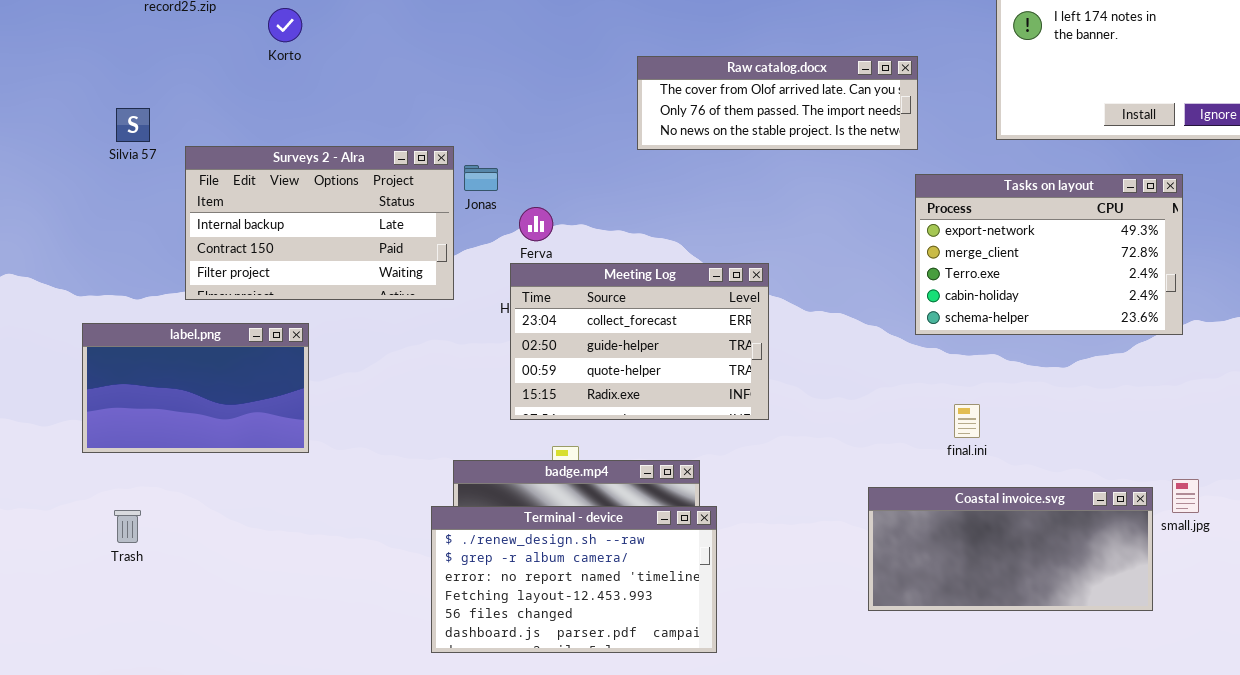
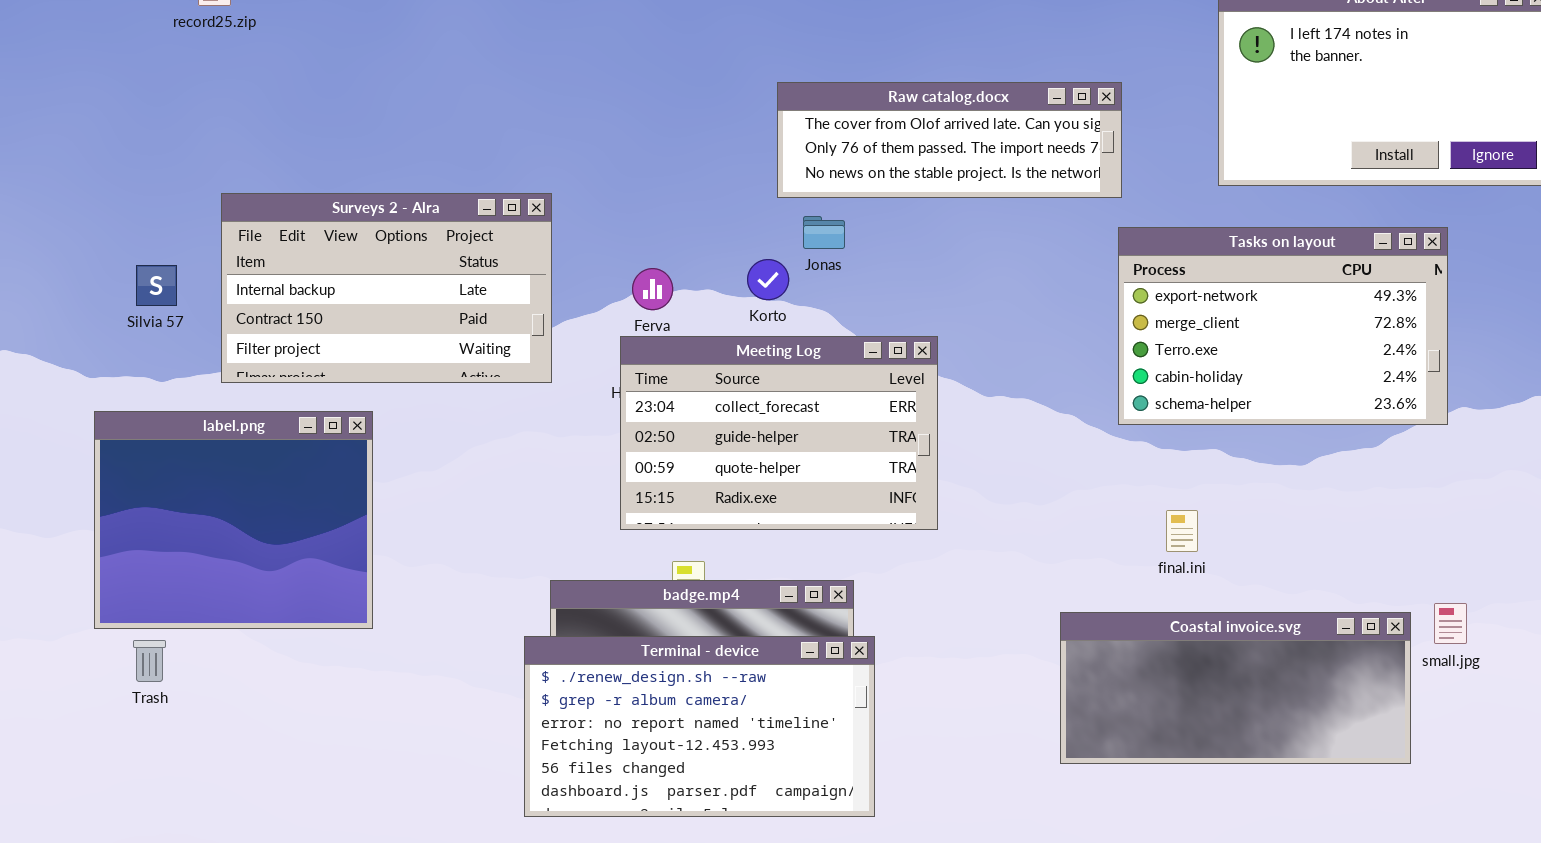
Korto: [268,8,302,42] -> [747,259,789,300], moved
Silvia 57: [116,108,150,142] -> [136,265,177,306], moved
Jonas: [464,165,498,191] -> [803,216,845,249], moved
label.png: [82,323,309,453] -> [94,411,373,629], resized

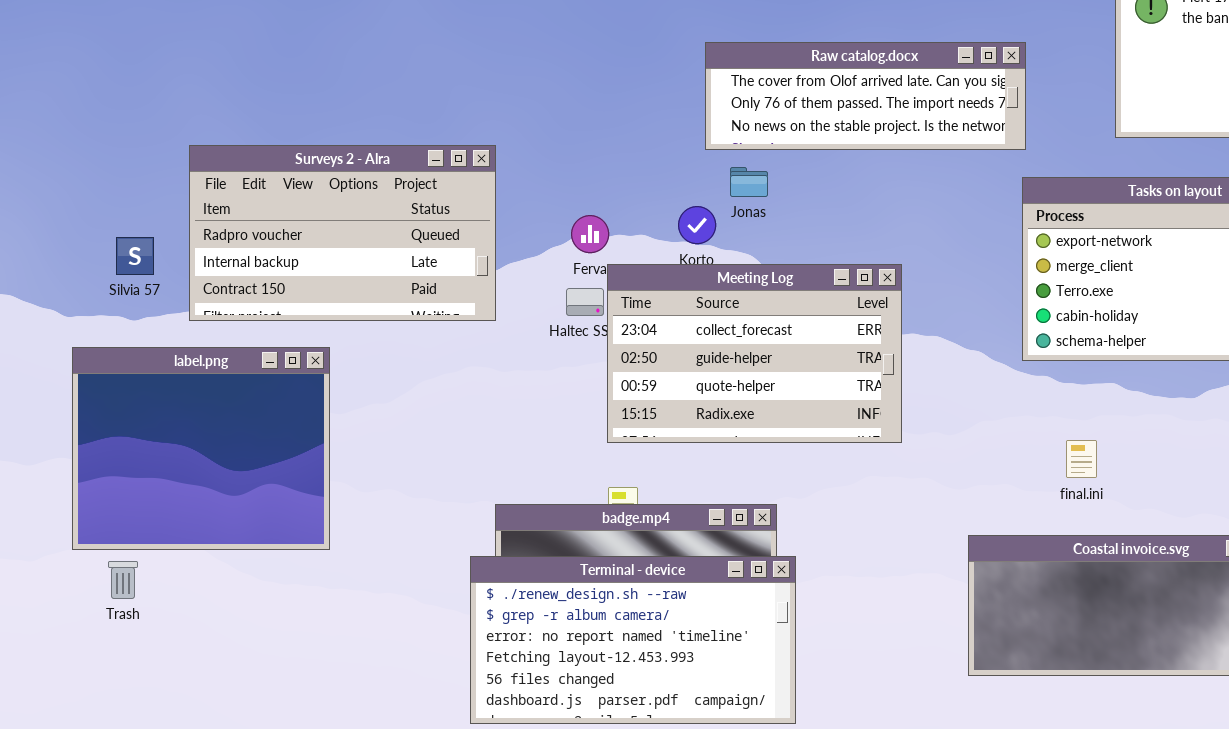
Surveys 2 - Alra: [221,193,552,383] -> [189,145,496,321], scrolled up 1 row
Silvia 57: [136,265,177,306] -> [116,237,154,275], moved
Meeting Log: [620,336,938,530] -> [607,264,902,443], moved

